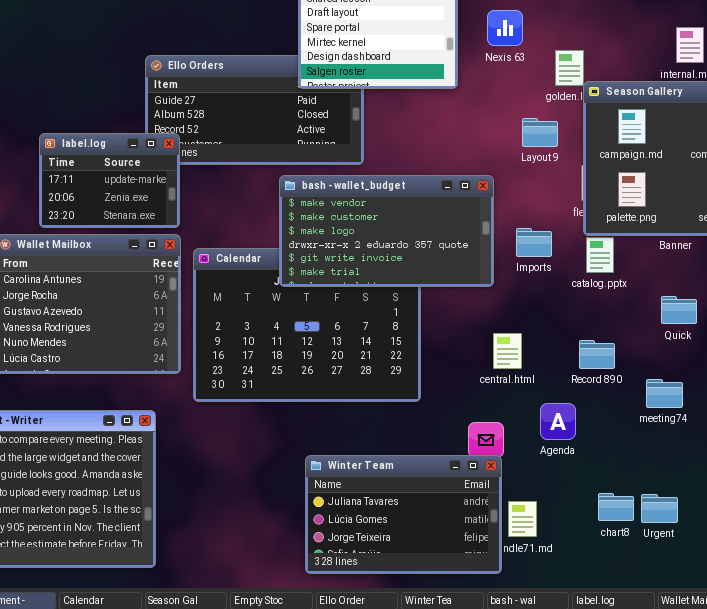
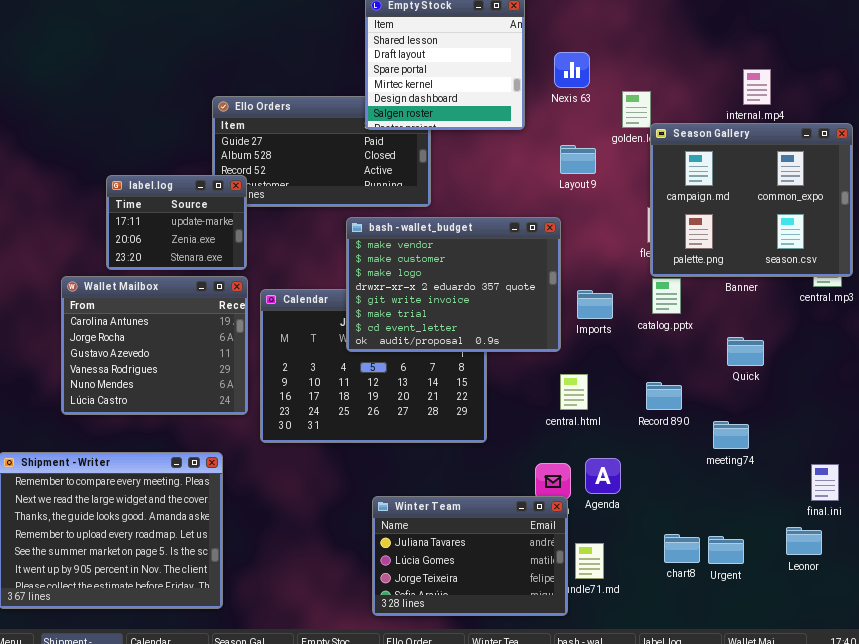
Layout 9: [522,118,558,147] -> [560,145,596,174], moved
bash - wallet_budget: [279,175,494,287] -> [346,217,561,352], resized
Imports: [516,228,552,257] -> [577,290,613,319], moved
Agenda: [540,403,576,440] -> [585,458,621,494], moved

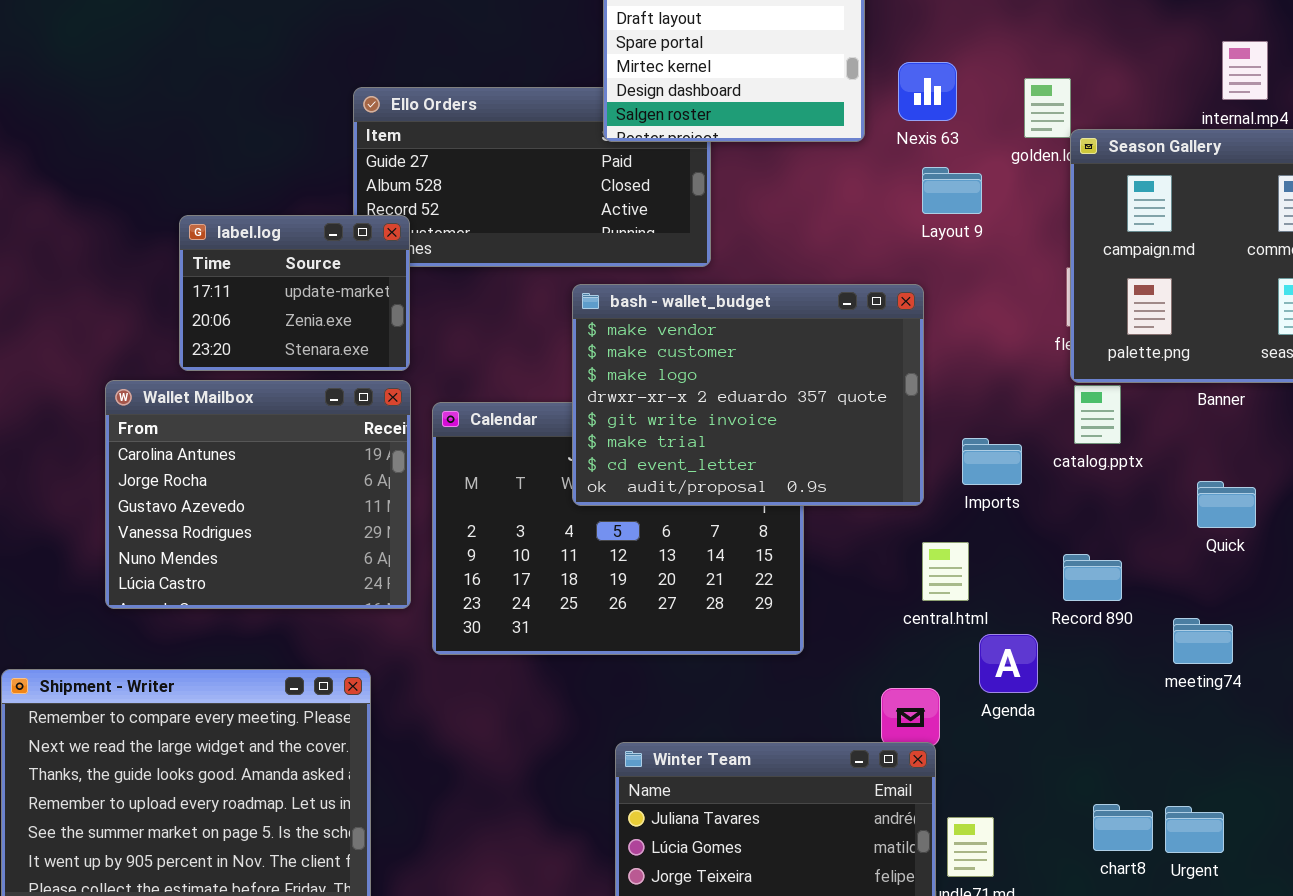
Nexis 63: [554,52,590,88] -> [898,62,957,121], moved
Imports: [577,290,613,319] -> [962,438,1022,485], moved
Agenda: [585,458,621,494] -> [979,634,1038,693], moved

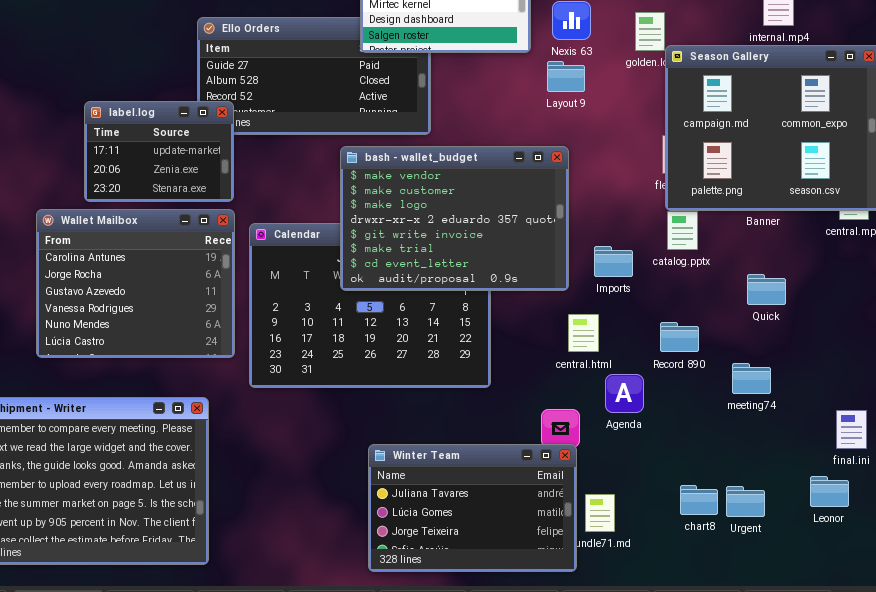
Layout 9: [922,167,982,214] -> [547,61,585,92], moved

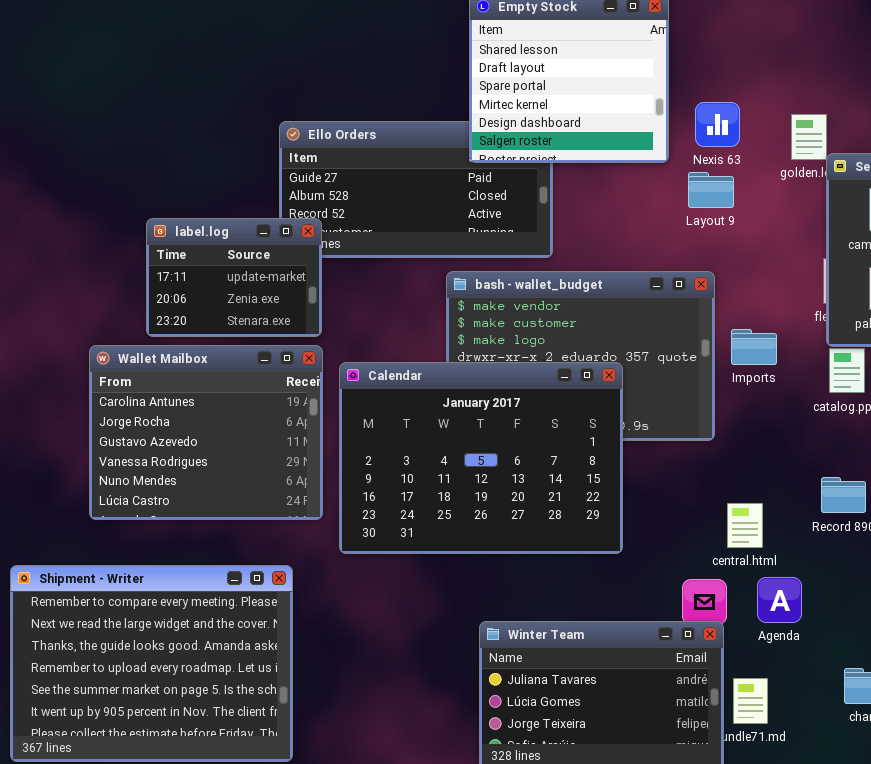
Calendar: [249,223,491,388] -> [339,362,623,554], raised
Imports: [594,246,633,277] -> [731,329,777,365], moved
central.html: [568,314,599,352] -> [727,503,763,548], moved
Agenda: [605,374,644,413] -> [757,577,802,623], moved

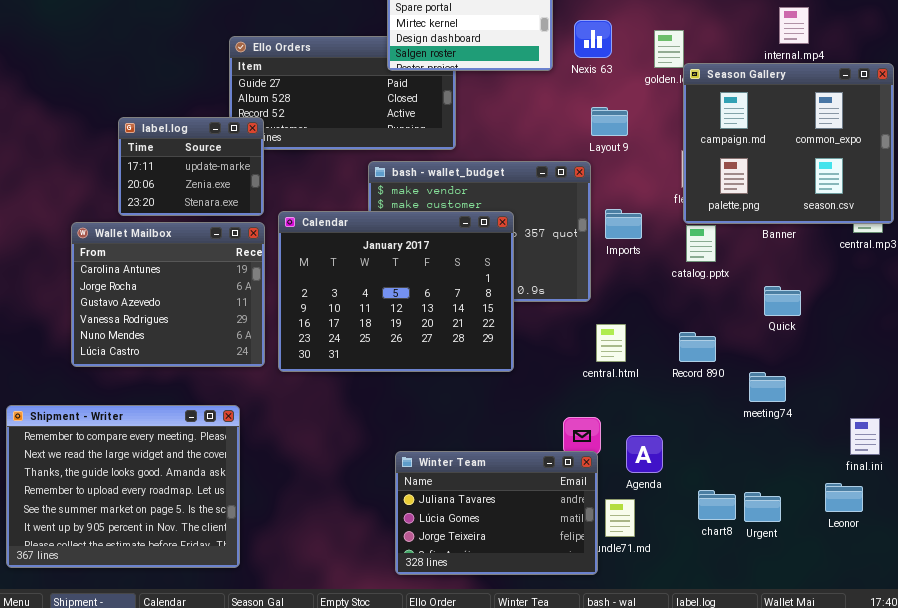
Layout 9: [688,172,734,208] -> [591,107,628,136], moved
Calendar: [339,362,623,554] -> [278,211,514,372], moved
central.html: [727,503,763,548] -> [596,324,626,362], moved
Agenda: [757,577,802,623] -> [626,435,663,473], moved

